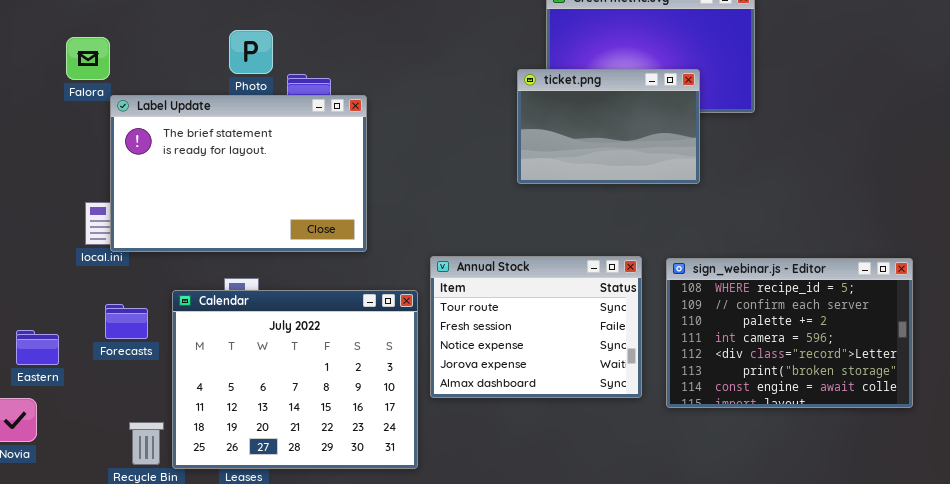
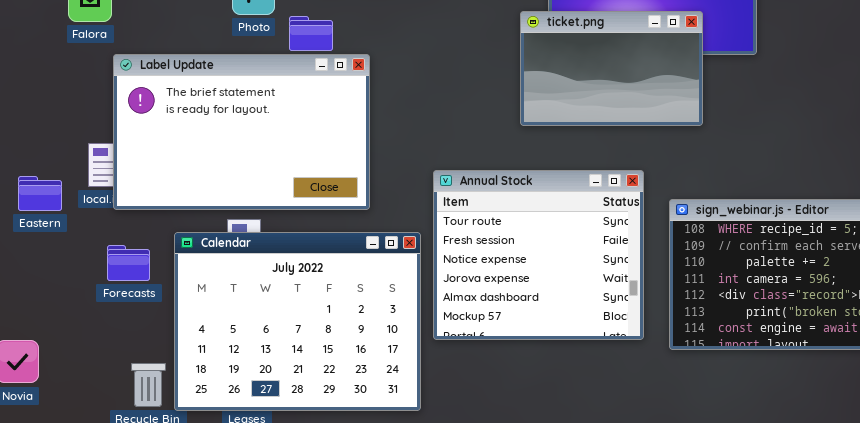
Label Update: [110,95,367,252] -> [113,54,370,210], moved
Annual Stock: [430,256,642,398] -> [433,170,644,340], resized
Eastern: [16,330,59,365] -> [18,176,62,211], moved

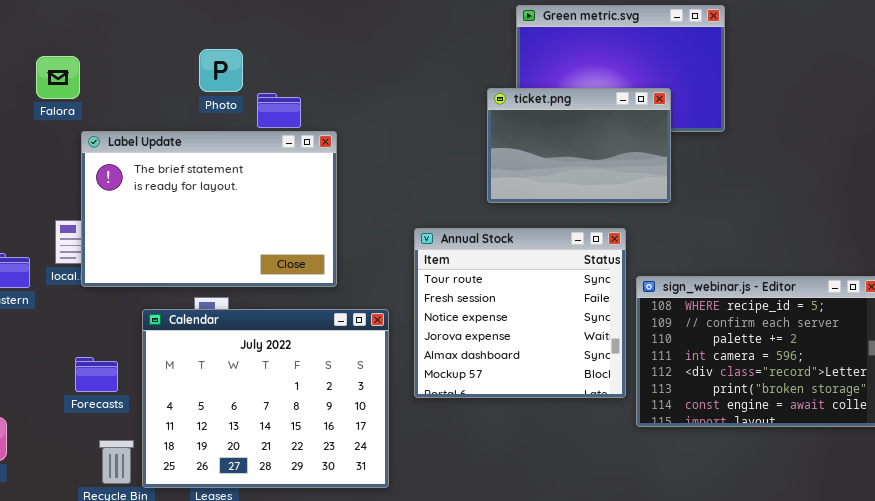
Annual Stock: [433,170,644,340] -> [414,228,626,398], moved
Forecasts: [107,245,150,281] -> [75,357,118,392], moved

